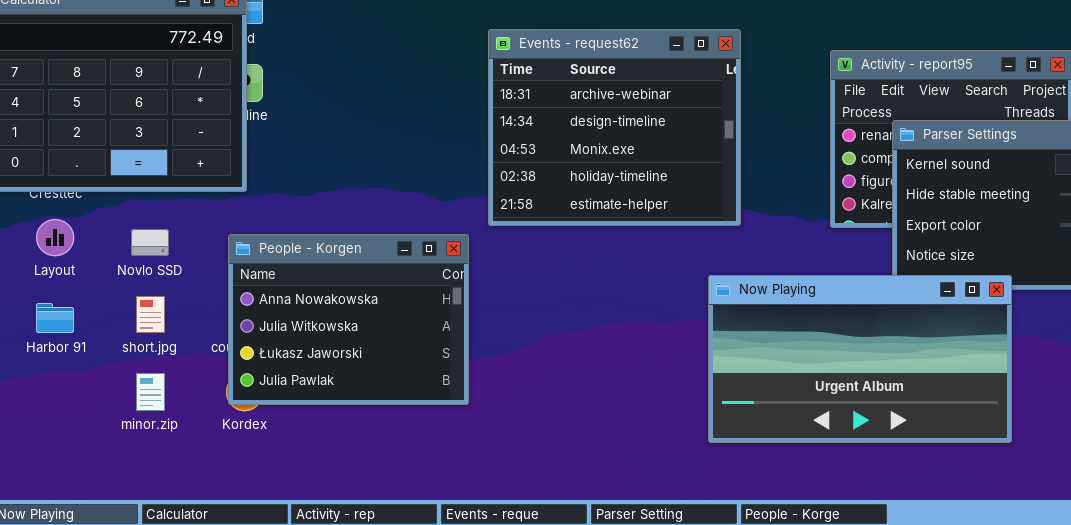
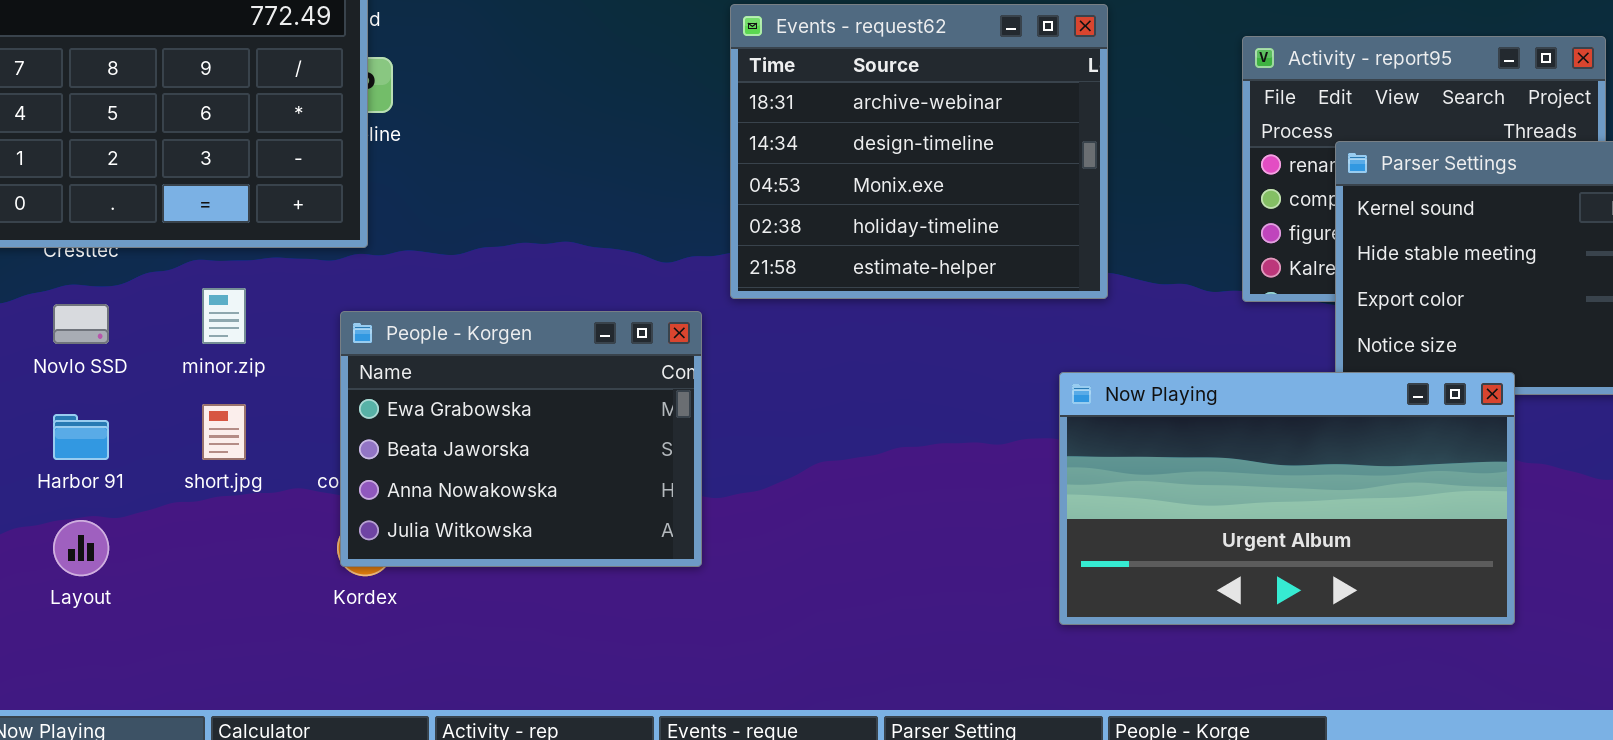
Layout: [36,219,74,256] -> [53,520,109,576], moved
Novlo SSD: [131,229,169,256] -> [53,304,109,344], moved
People - Korgen: [228,234,469,405] -> [340,311,702,567], scrolled up 2 rows
minor.zip: [136,373,165,411] -> [202,288,246,344], moved

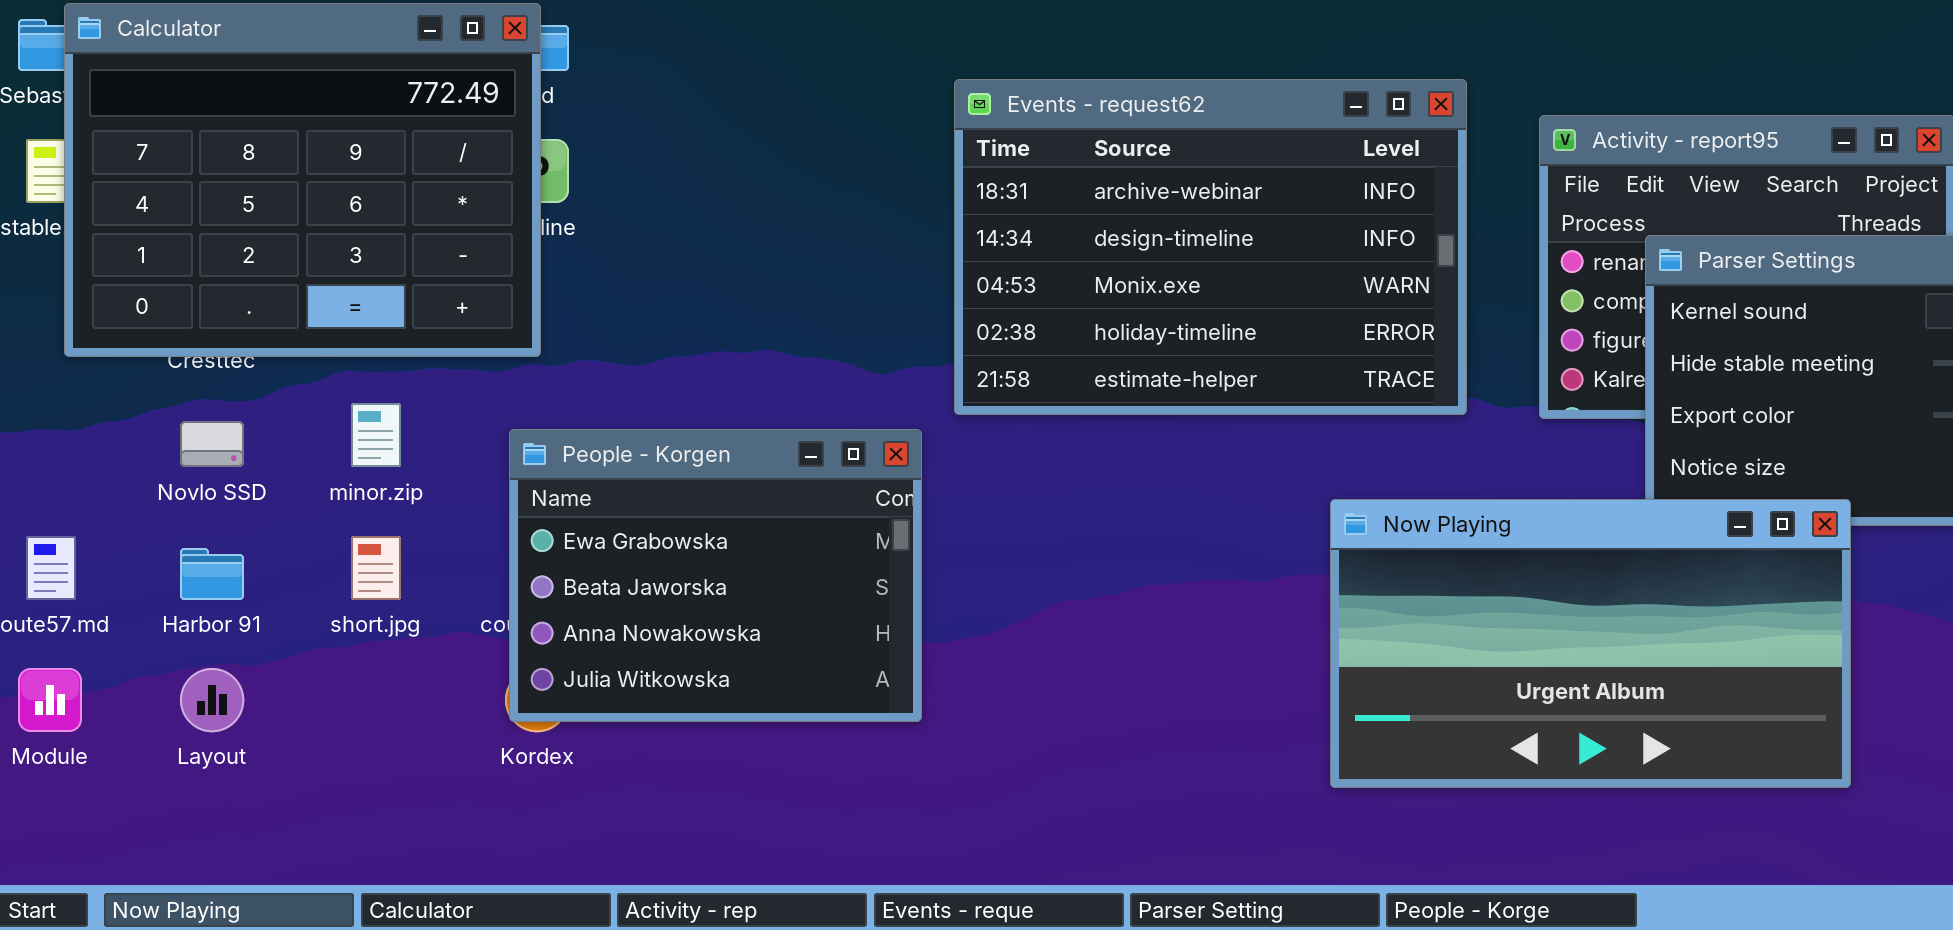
Events - request62: [730,4,1108,299] -> [954,79,1467,415], resized

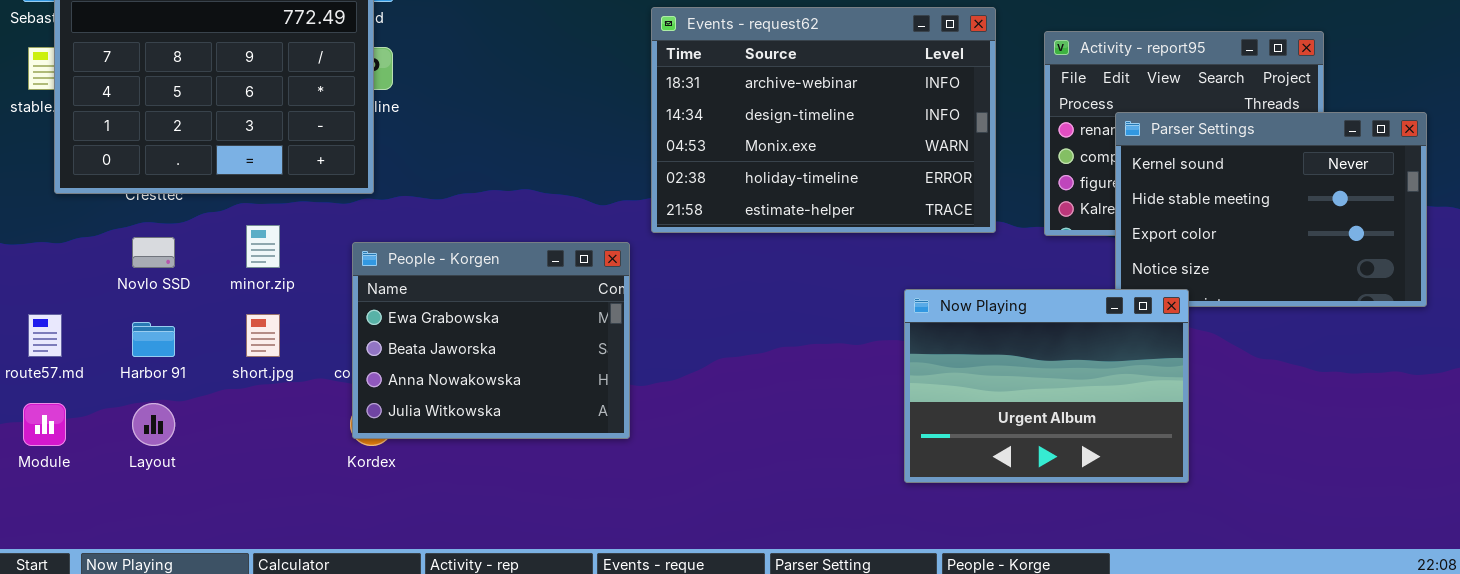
Now Playing: [1330,499,1851,788] -> [904,289,1189,483], resized

